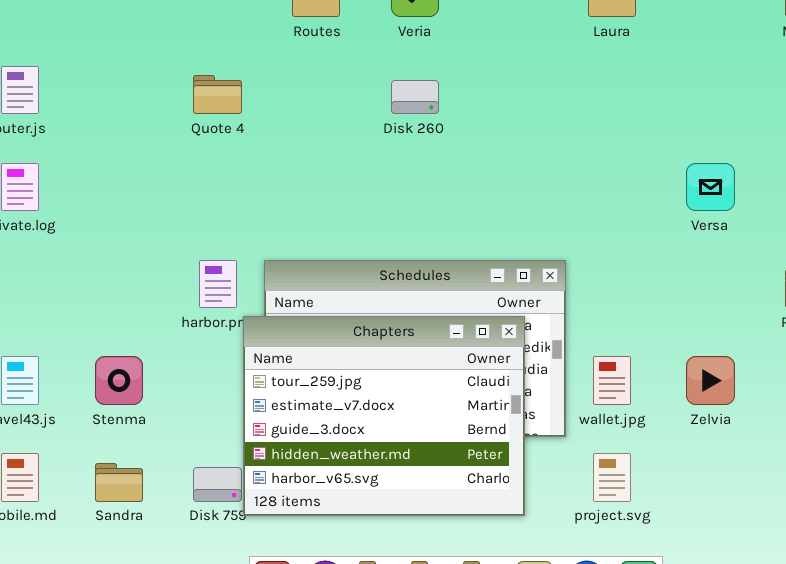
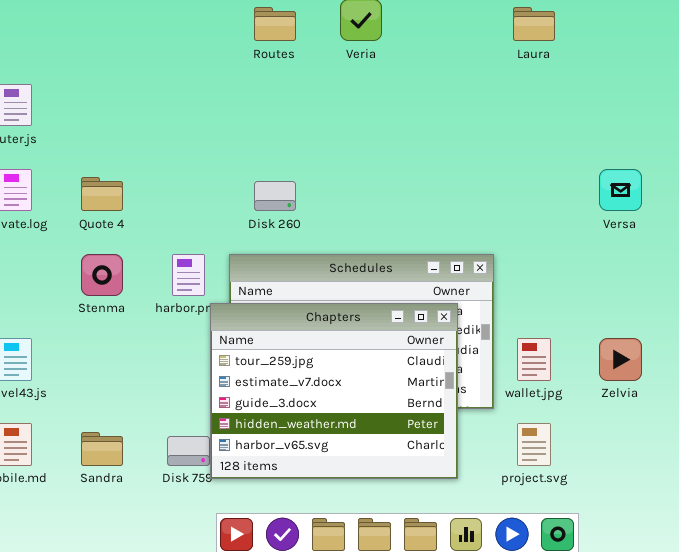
Quote 4: [193,75,242,114] -> [81,177,123,211], moved
Disk 260: [391,80,439,114] -> [254,181,296,211], moved
Stenma: [95,356,143,405] -> [81,254,123,296], moved

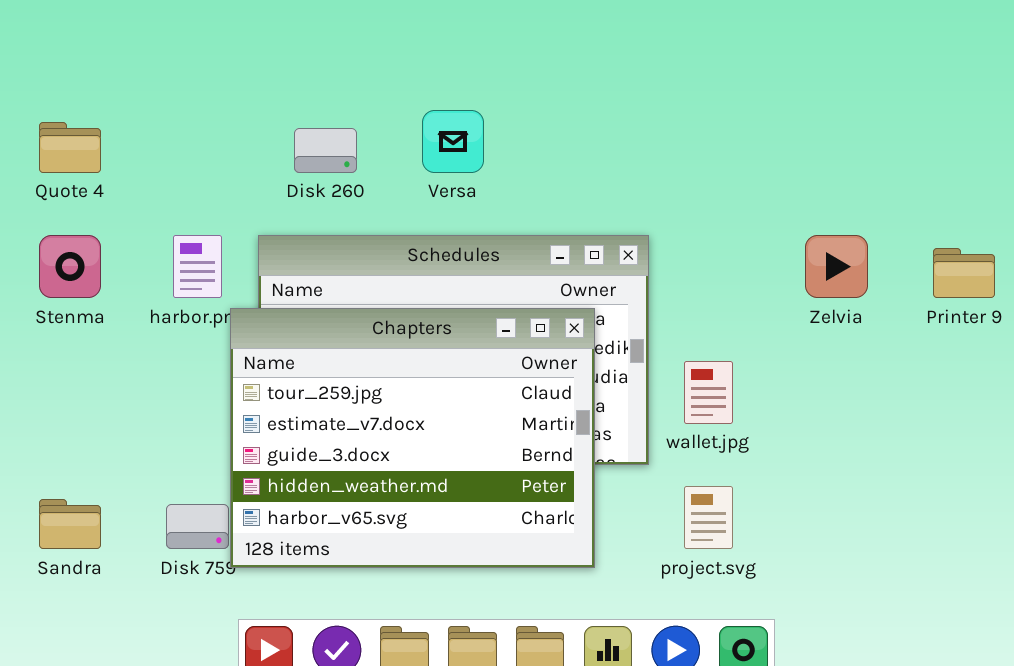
Versa: [599,169,642,211] -> [422,110,484,173], moved
Zelvia: [599,338,642,381] -> [805,235,868,298], moved

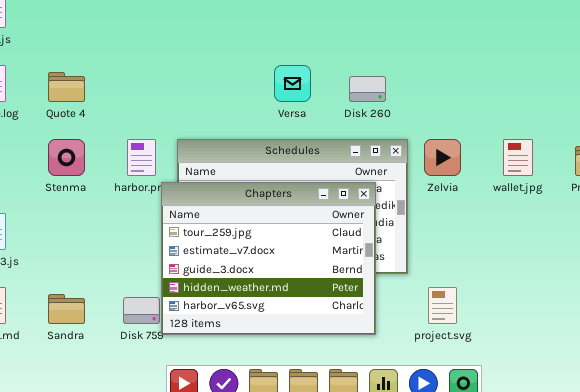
Disk 260: [294,128,357,173] -> [349,76,386,102], moved
Zelvia: [805,235,868,298] -> [424,139,461,176], moved
wallet.jpg: [684,361,733,424] -> [503,139,533,176], moved

